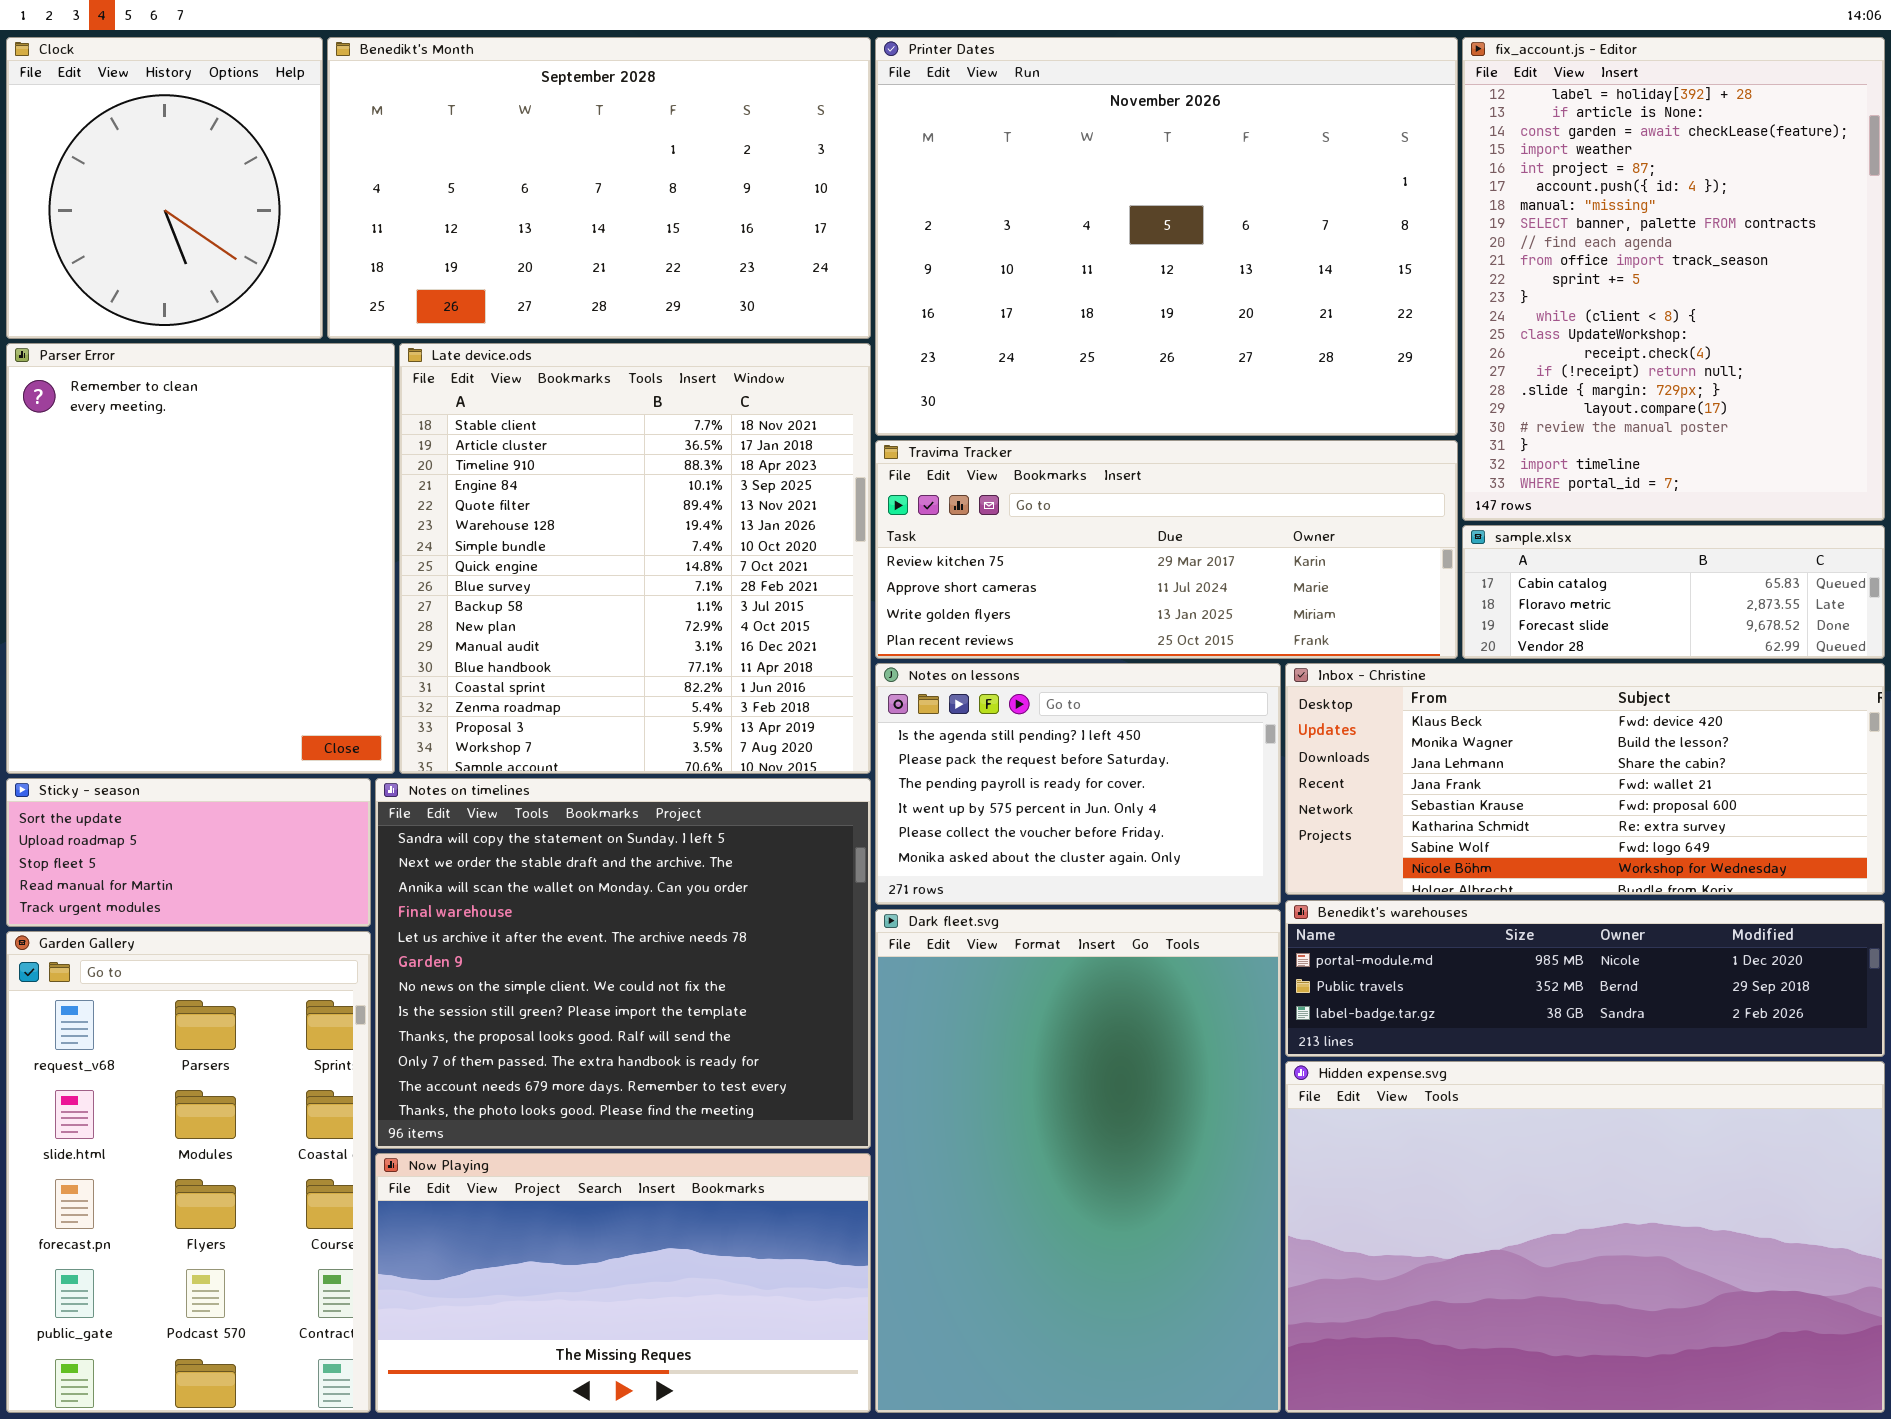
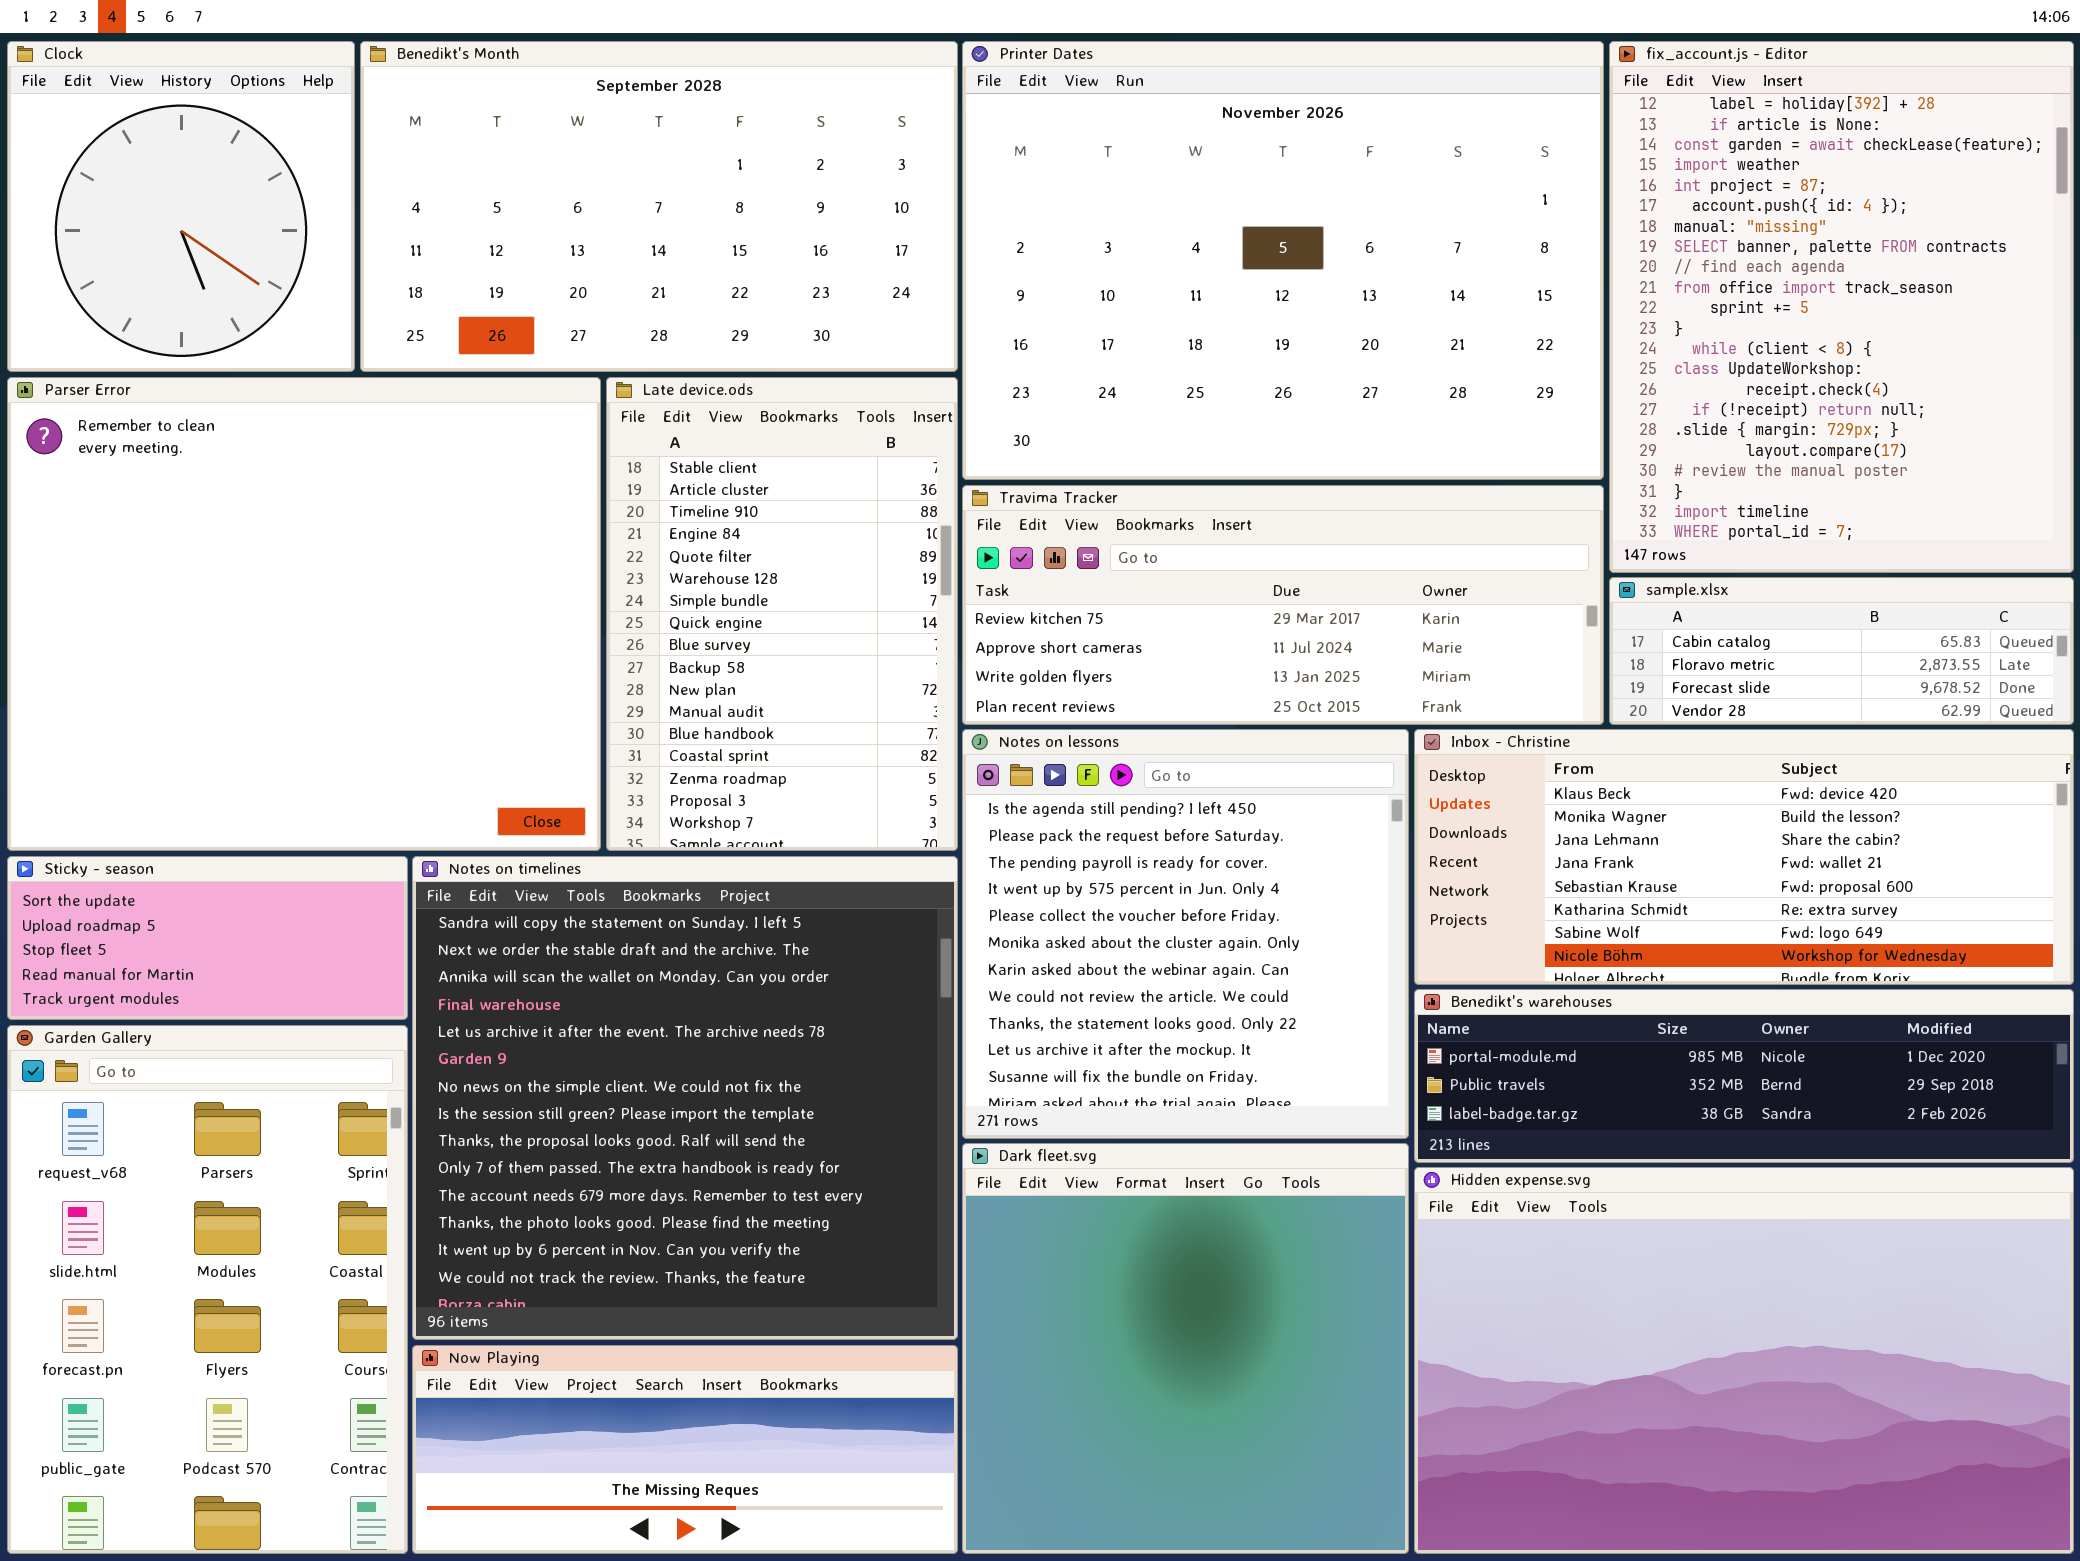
Parser Error: [6,343,395,774] -> [7,377,601,851], resized
Late device.ods: [399,343,871,774] -> [606,377,958,851], resized
Notes on lessons: [875,663,1281,905] -> [962,729,1409,1139], resized
Notes on timelines: [375,778,871,1149] -> [412,856,958,1340], resized
Dark fleet.svg: [875,909,1281,1413] -> [962,1143,1409,1554], resized
Now Playing: [375,1153,871,1413] -> [412,1345,958,1554], resized

